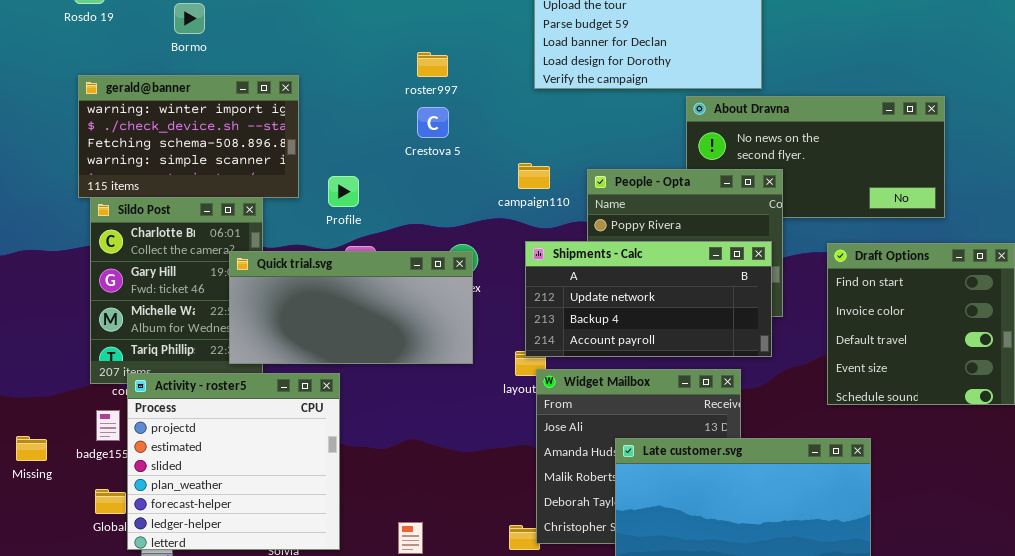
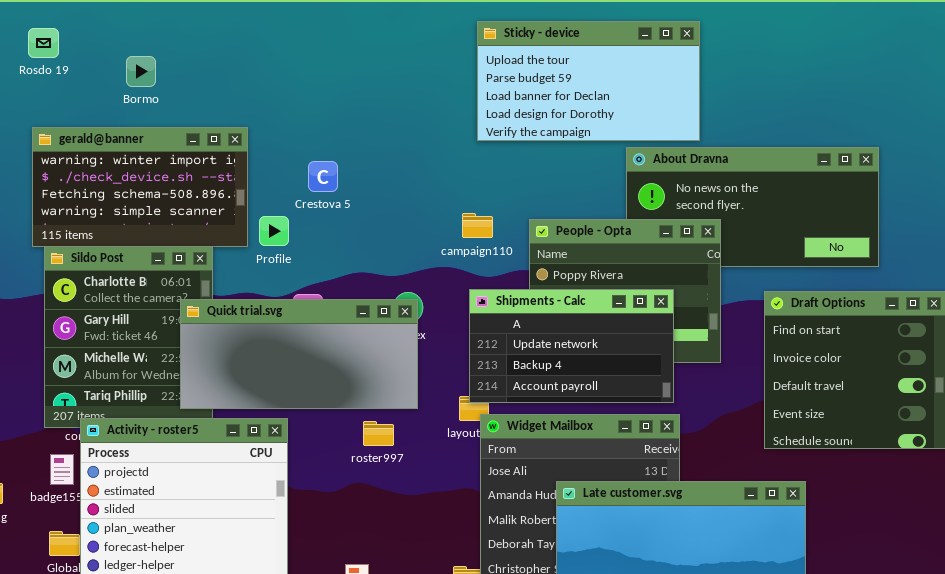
roster997: [417,52,448,77] -> [363,421,394,446], moved
Crestova 5: [417,107,449,138] -> [308,161,338,192], moved
Profile: [328,176,359,207] -> [259,216,289,246], moved
Shipments - Calc: [525,241,772,357] -> [469,289,674,403], resized

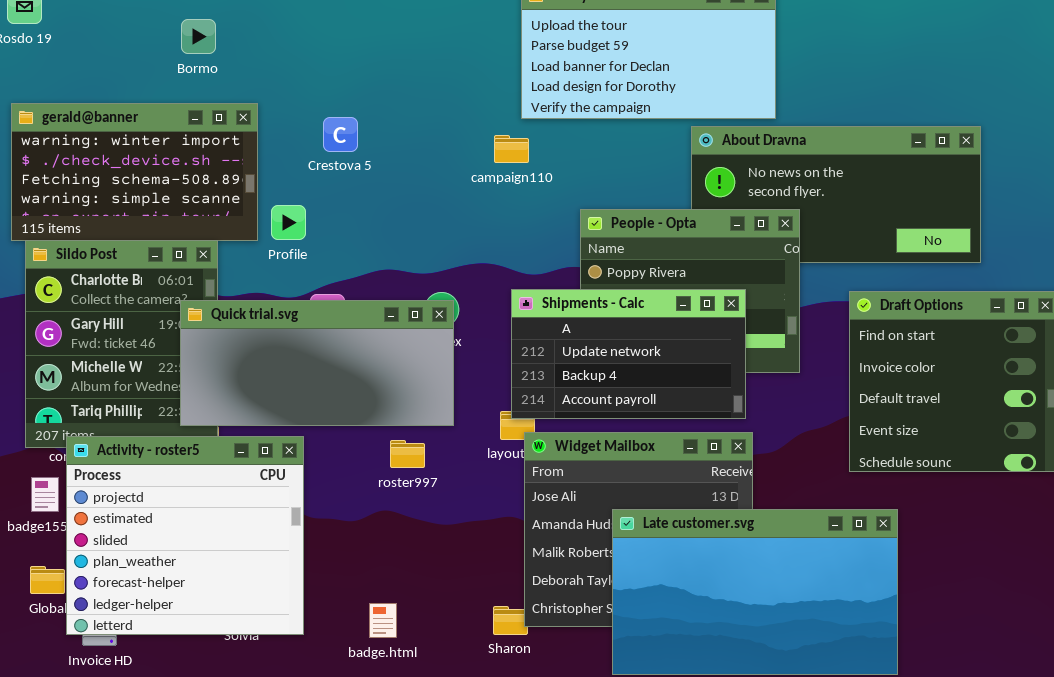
Bormo: [126,56,156,87] -> [181,19,216,54], moved
Crestova 5: [308,161,338,192] -> [323,117,358,152], moved
campaign110: [462,213,493,238] -> [494,135,529,163], moved

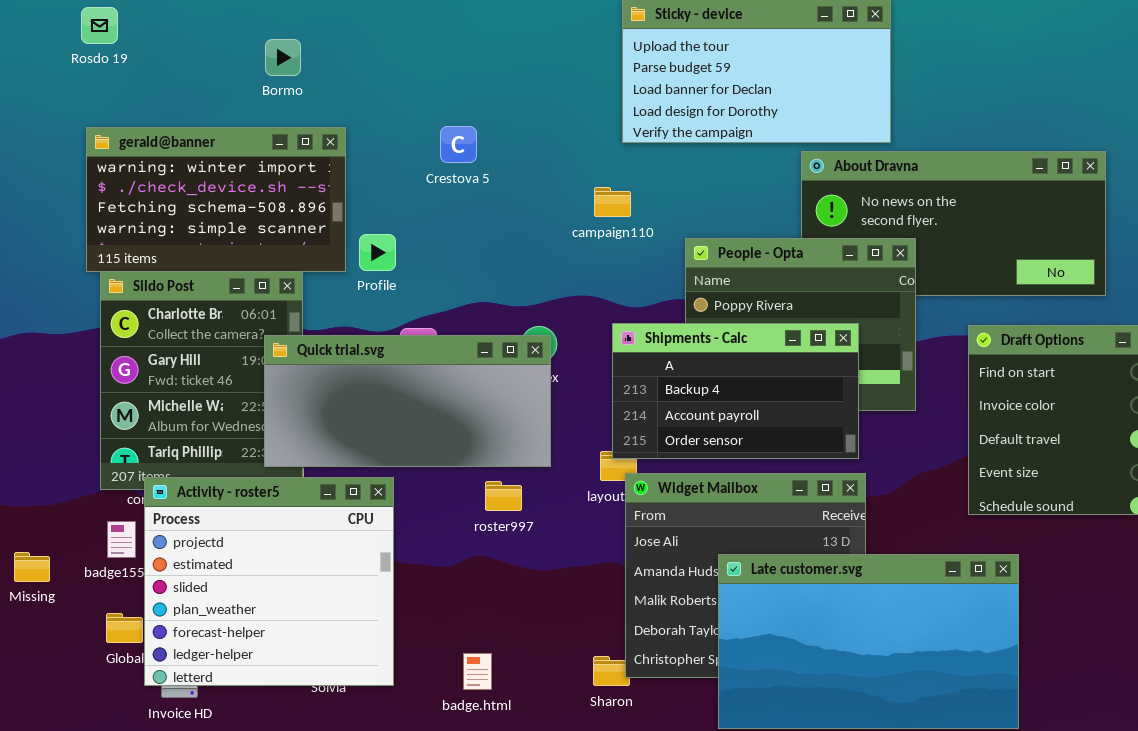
Crestova 5: [323,117,358,152] -> [440,126,477,163], moved
campaign110: [494,135,529,163] -> [594,187,631,217], moved
Shipments - Calc: [511,289,746,419] -> [612,323,859,459], scrolled down 1 row

